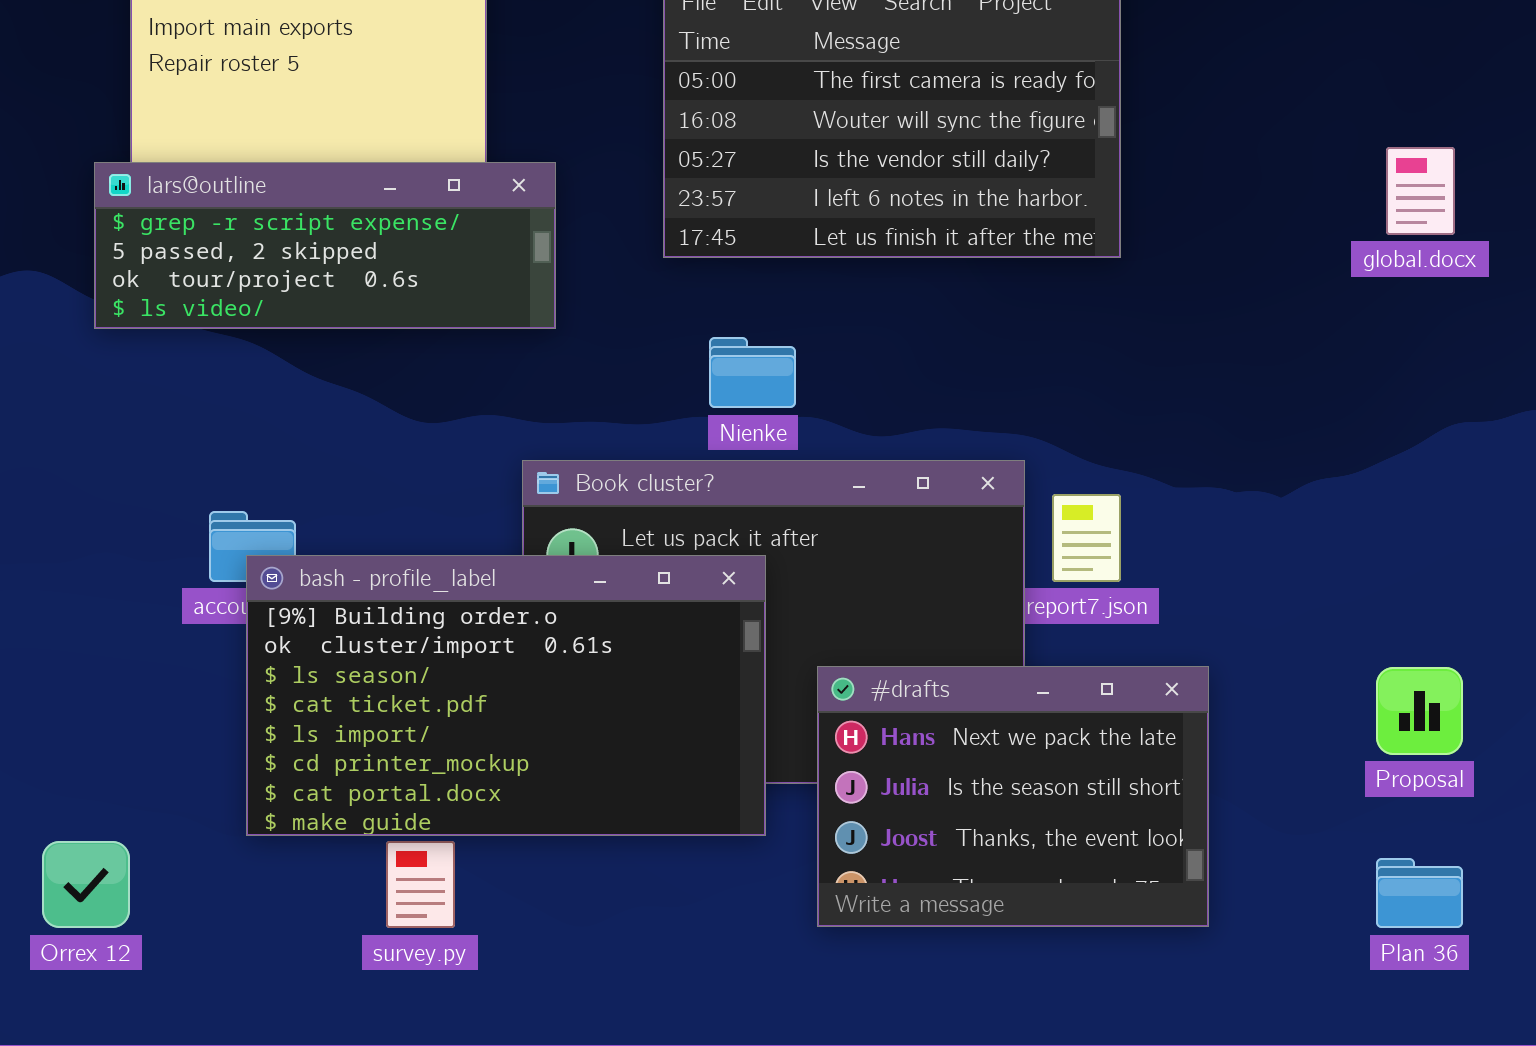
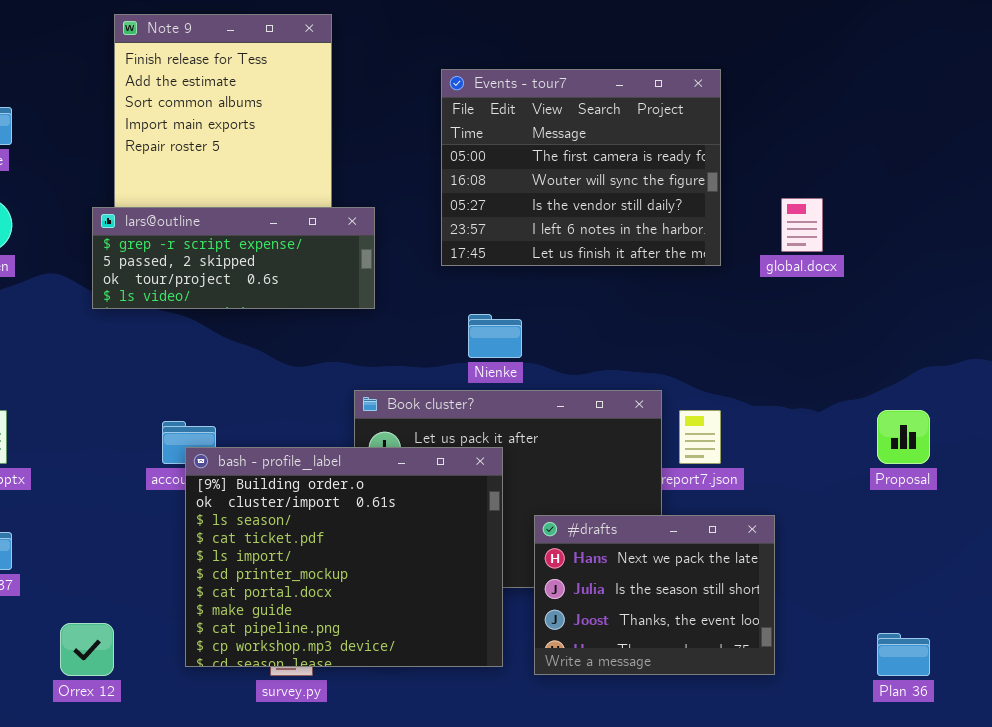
global.docx: [1386,147,1455,235] -> [781,198,823,252], moved
bash - profile_label: [246,555,766,836] -> [185,447,503,667], resized
Proposal: [1376,667,1463,755] -> [877,410,930,464], moved

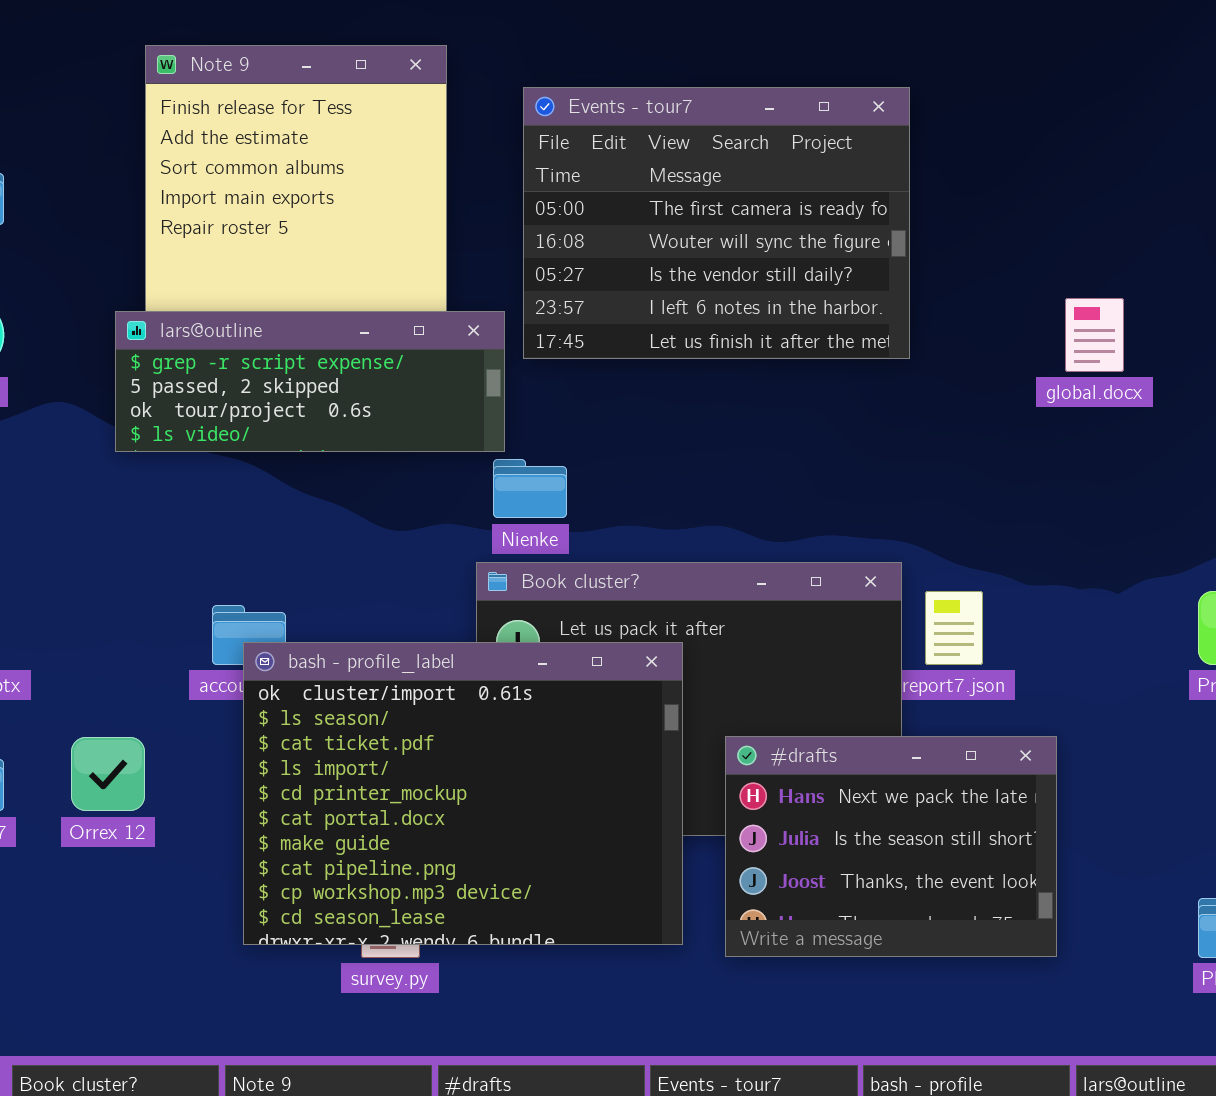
Events - tour7: [441,69,721,266] -> [523,87,910,359], moved
Nienke: [468,314,522,358] -> [493,459,567,518], moved
bash - profile_label: [185,447,503,667] -> [243,642,683,945], scrolled down 1 row
Orrex 12: [60,623,114,676] -> [71,737,145,811], moved

